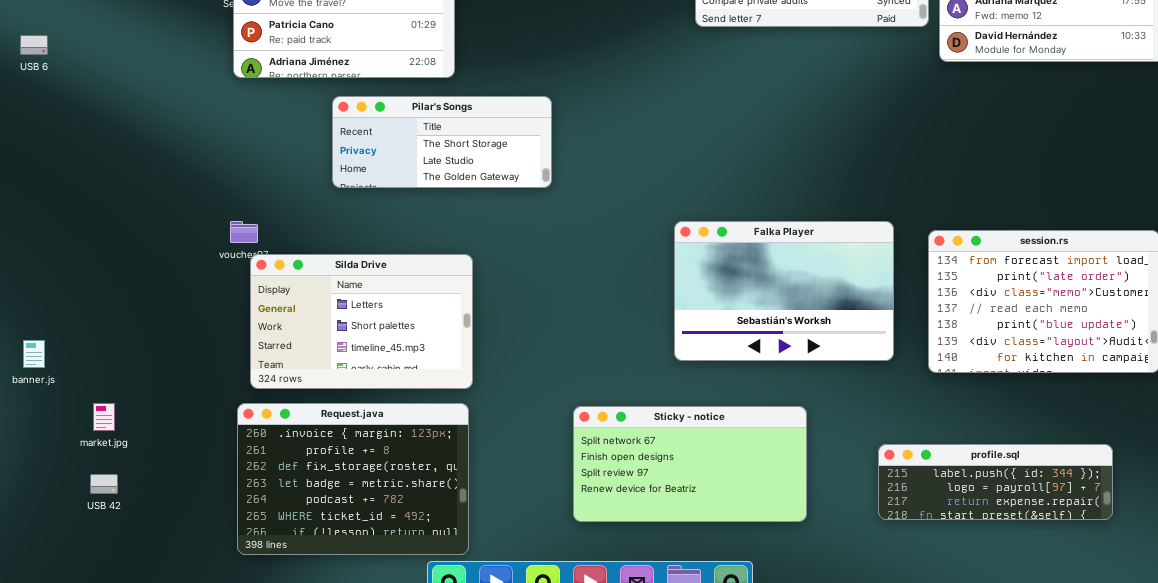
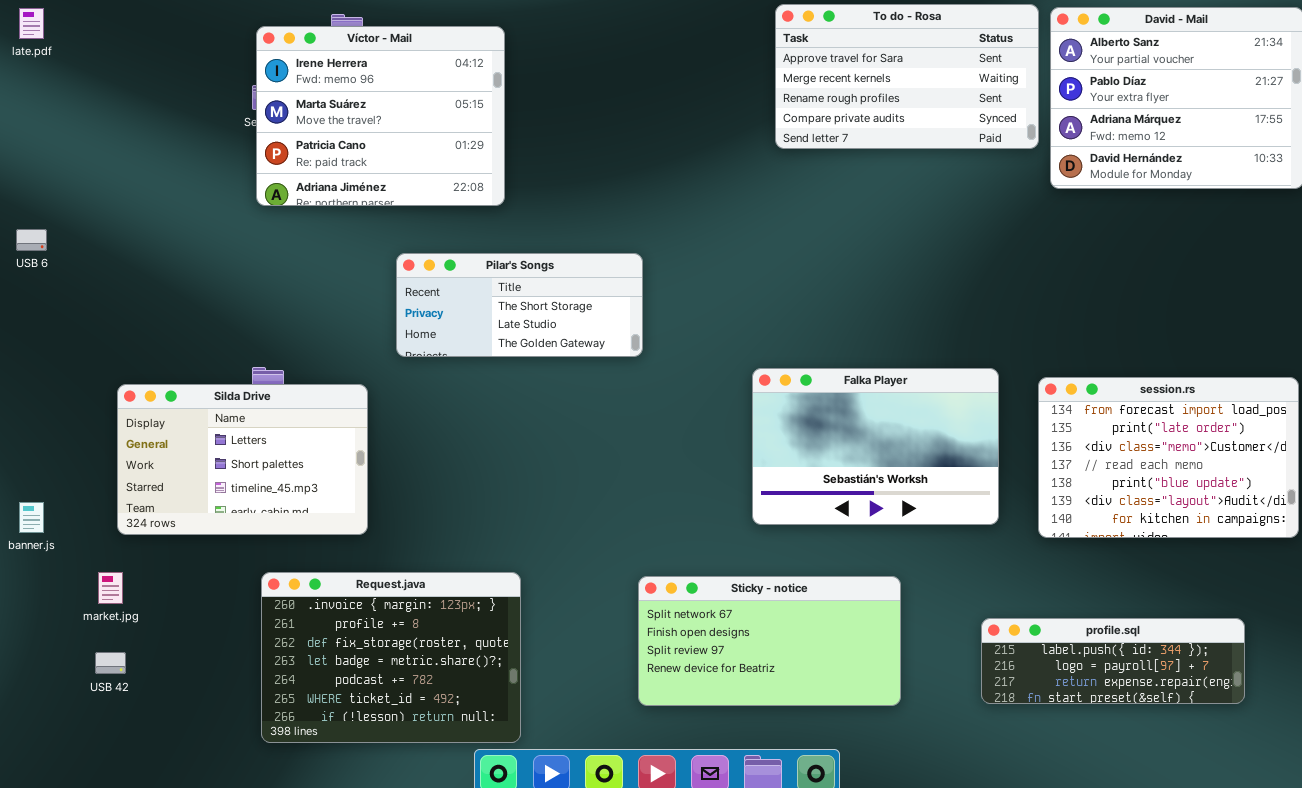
USB 6: [20,35,48,55] -> [16,229,47,251], moved
Pilar's Songs: [332,96,552,188] -> [396,253,643,357], moved
Silda Drive: [250,254,473,389] -> [117,384,368,535], moved

